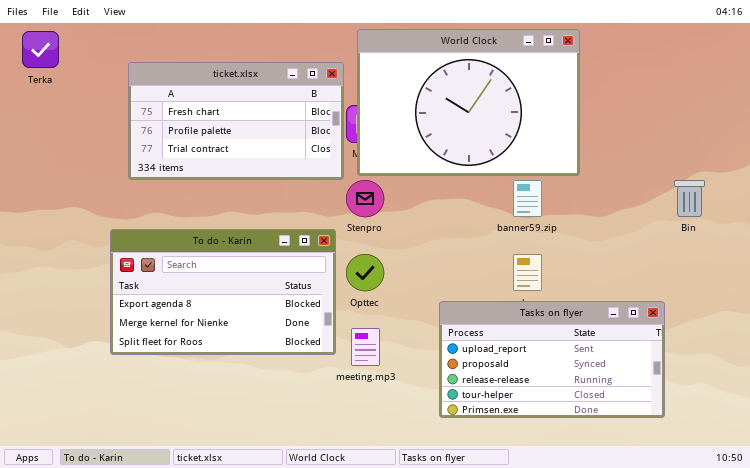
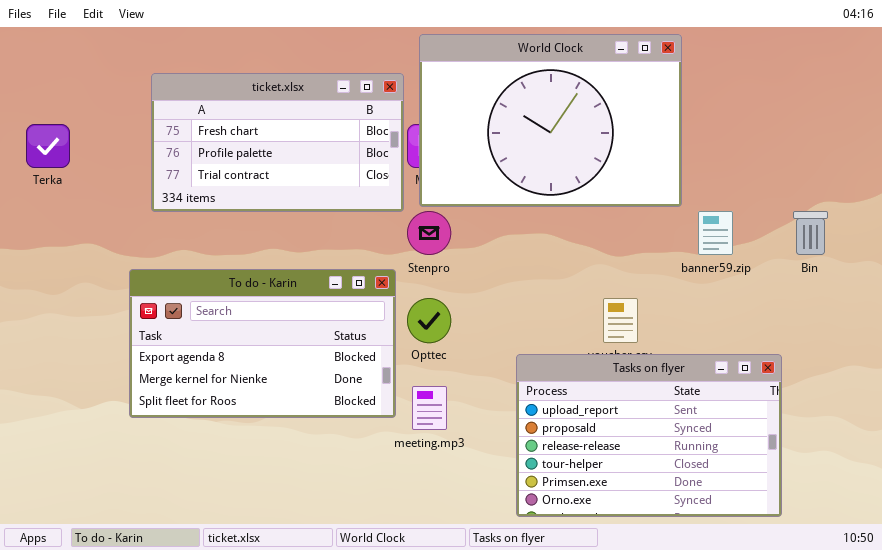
Terka: [22,31,59,68] -> [26,124,70,168], moved
banner59.zip: [513,180,542,217] -> [698,211,733,255], moved
Tasks on flyer: [439,301,665,418] -> [516,354,782,517], resized

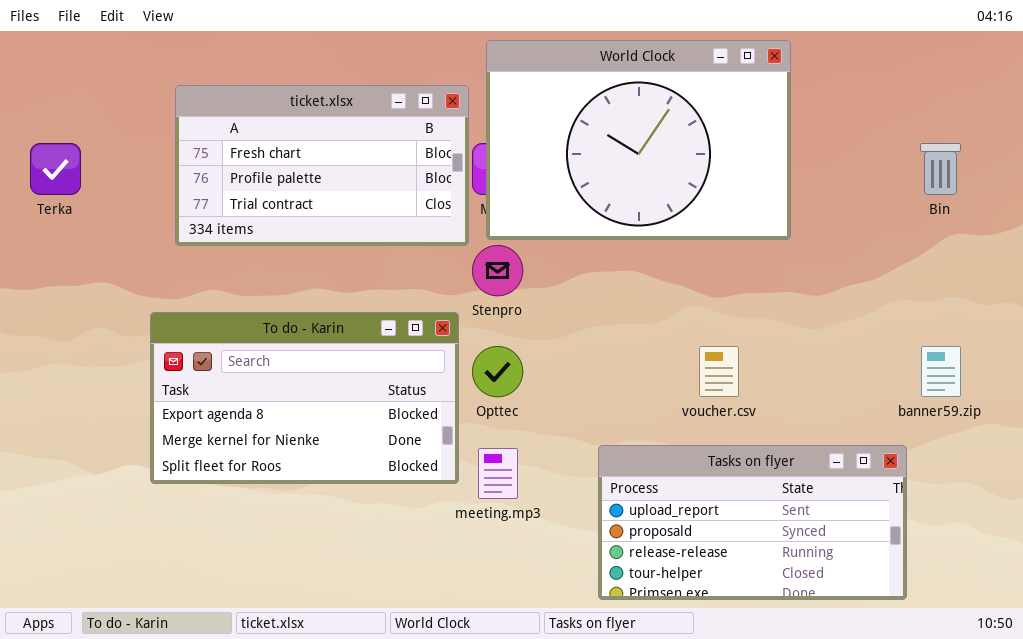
banner59.zip: [698,211,733,255] -> [921,346,961,397], moved
Bin: [793,211,828,255] -> [920,143,961,195], moved
Tasks on flyer: [516,354,782,517] -> [598,445,907,600], resized

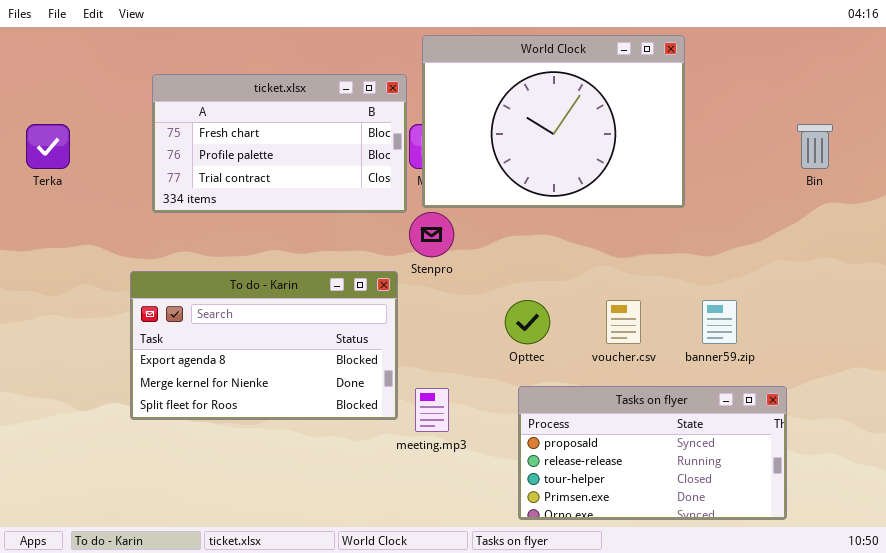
Opttec: [472,346,523,397] -> [505,300,550,344], moved
banner59.zip: [921,346,961,397] -> [702,300,737,344], moved
Tasks on flyer: [598,445,907,600] -> [518,386,787,520], scrolled down 1 row

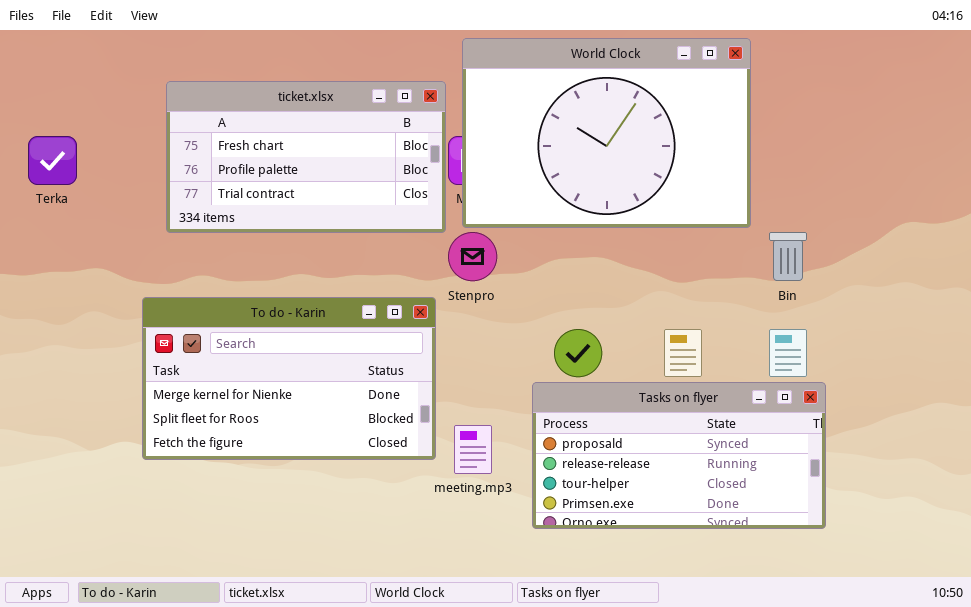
Bin: [797,124,833,169] -> [769,232,807,281], moved
To do - Karin: [130,271,398,420] -> [142,297,436,460], scrolled down 1 row
Tasks on flyer: [518,386,787,520] -> [532,382,826,529], moved

